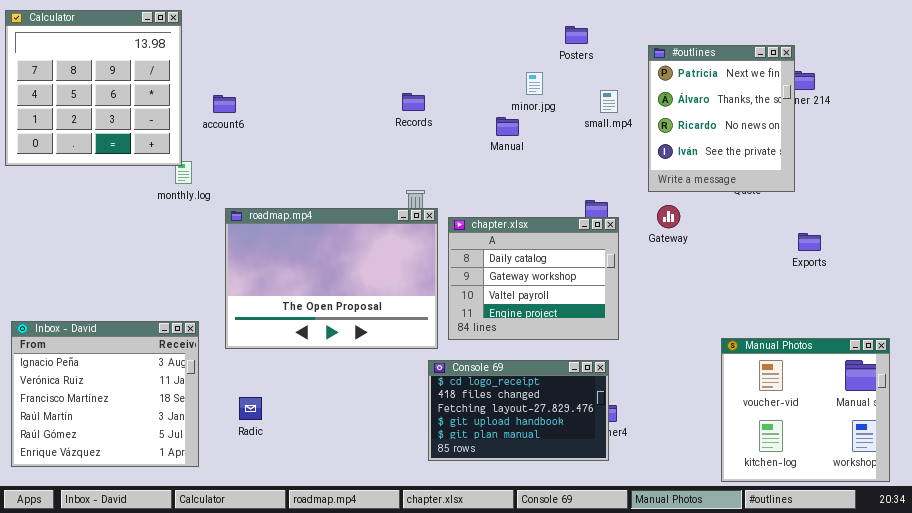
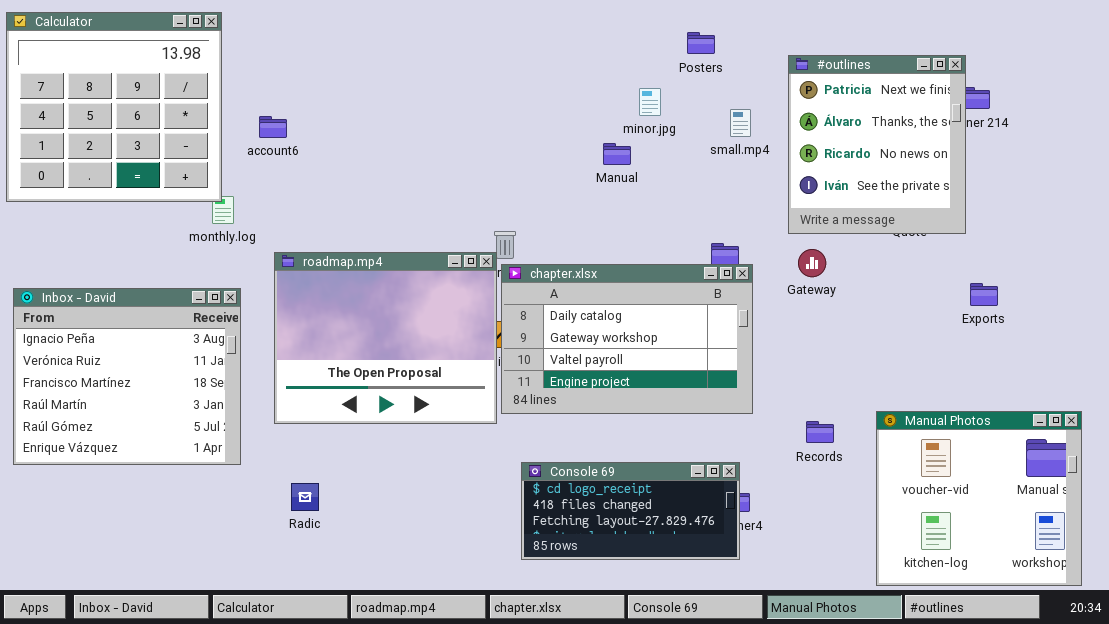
Records: [402,93,425,111] -> [806,421,834,443], moved
roadmap.mp4: [225,208,438,349] -> [274,252,497,424], resized
chapter.xlsx: [448,217,619,340] -> [501,264,753,414], resized
Inbox - David: [11,321,199,467] -> [13,288,241,465], moved
Console 69: [428,360,609,461] -> [521,462,740,560], resized

